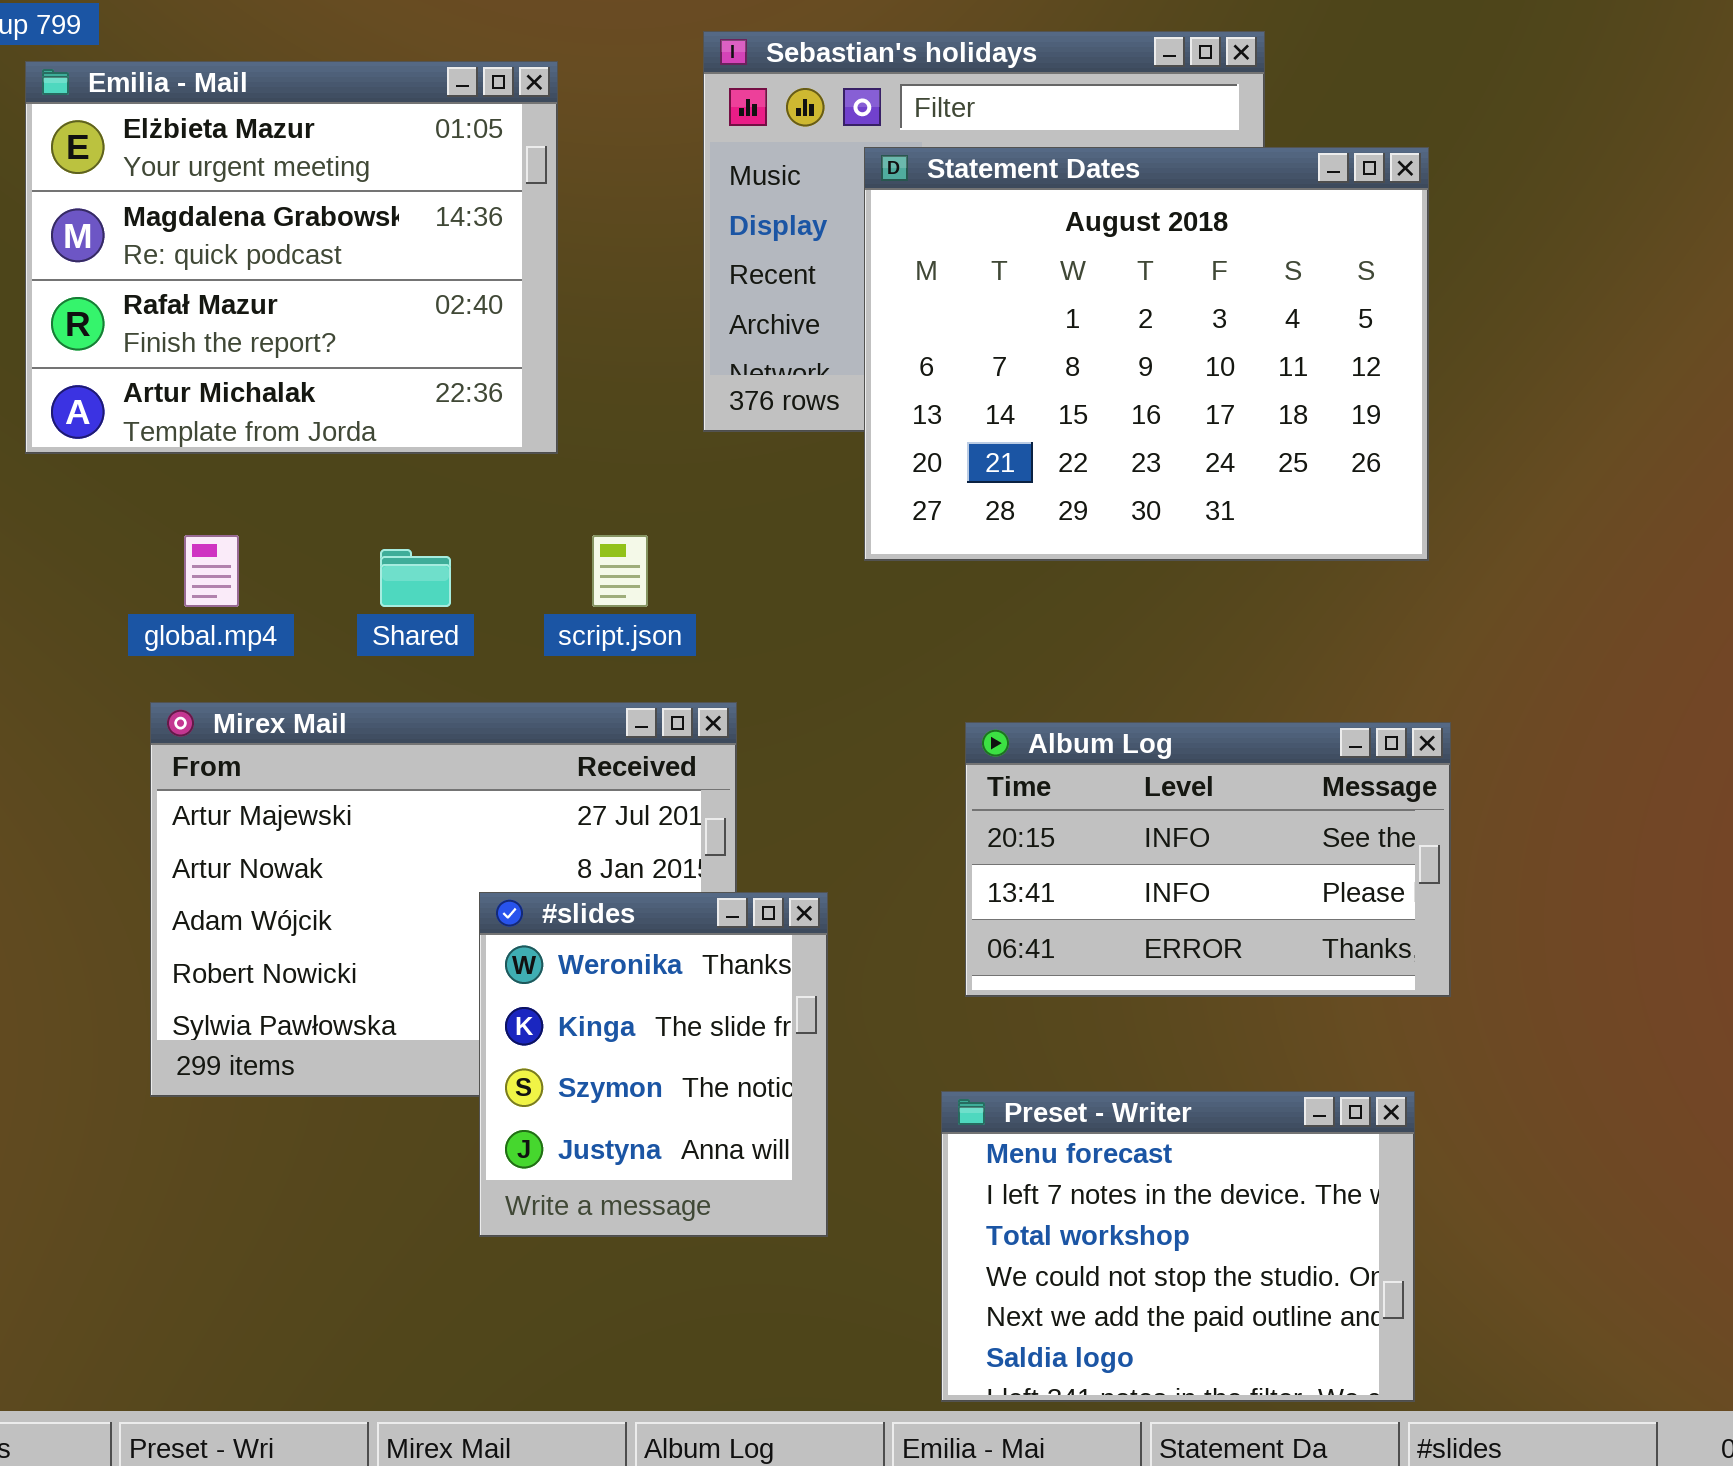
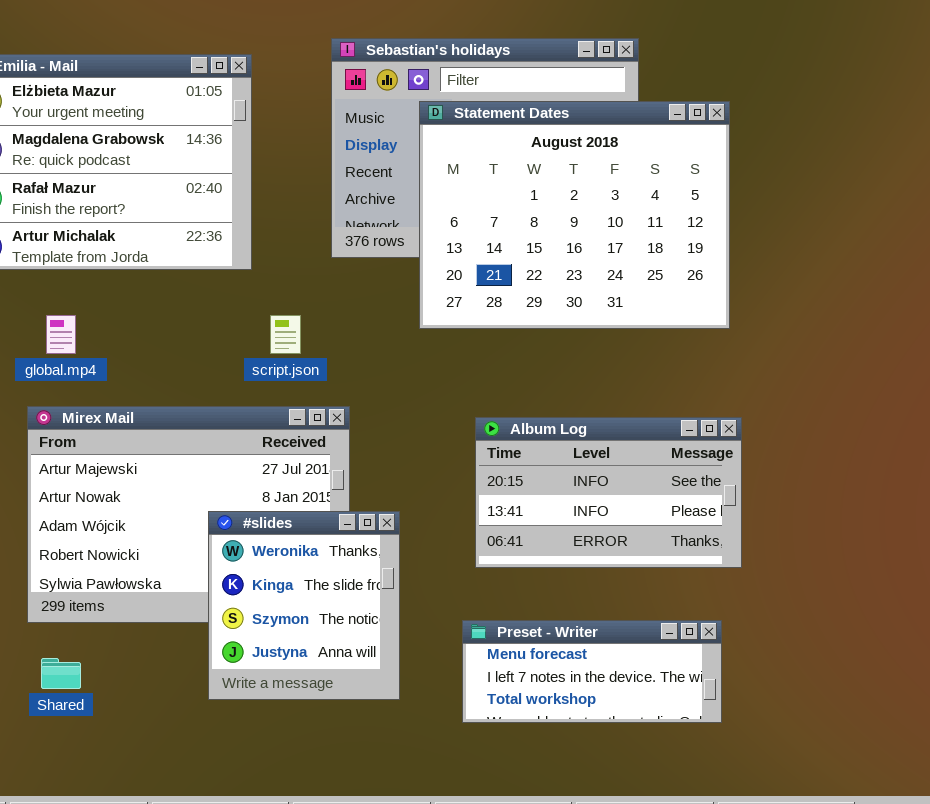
Shared: [380,549,451,607] -> [41,658,81,689], moved
Preset - Writer: [941,1091,1415,1402] -> [462,620,722,723], resized

